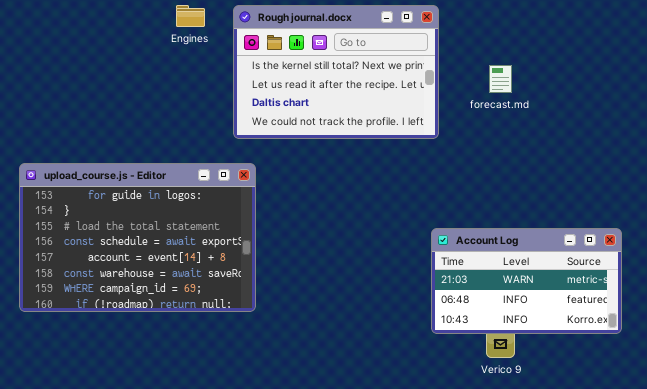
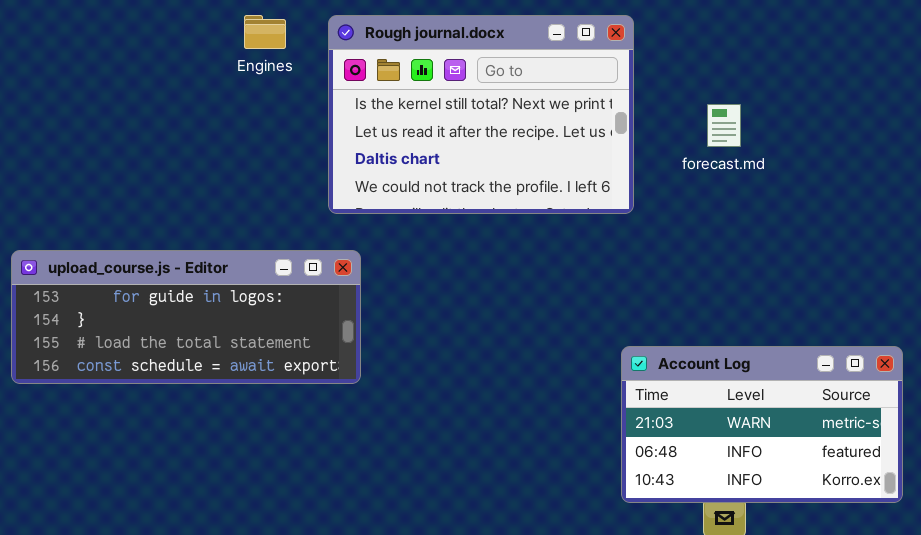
upload_course.js - Editor: [19,163,256,312] -> [11,250,361,384], resized

